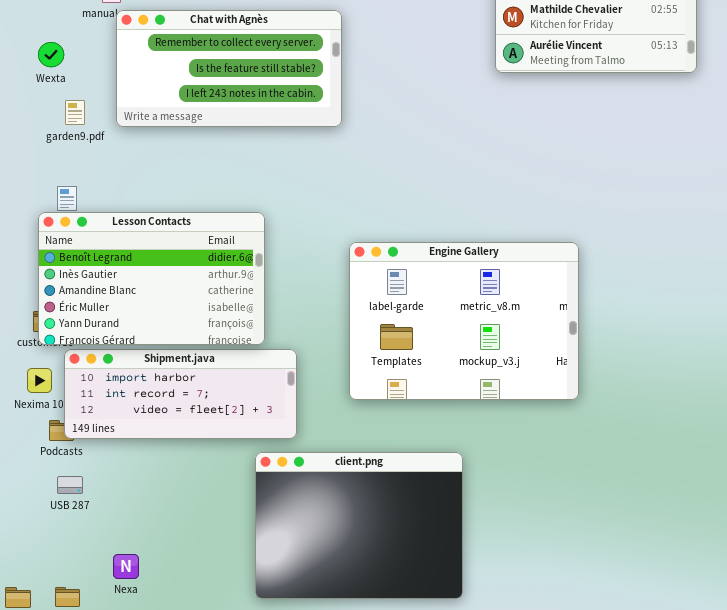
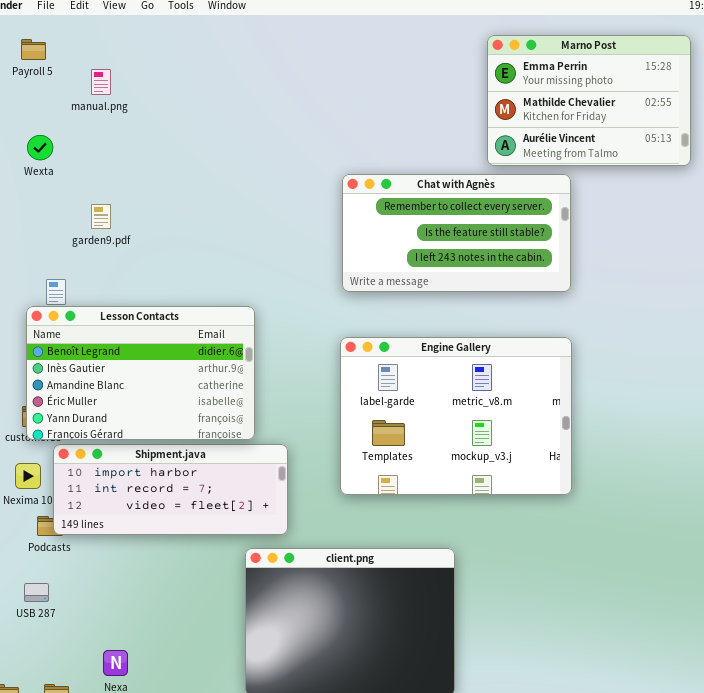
Chat with Agnès: [116,10,342,127] -> [342,174,571,292], moved
garden9.pdf: [65,100,85,125] -> [91,204,111,229], moved
USB 287: [57,476,83,494] -> [24,583,49,602], moved

